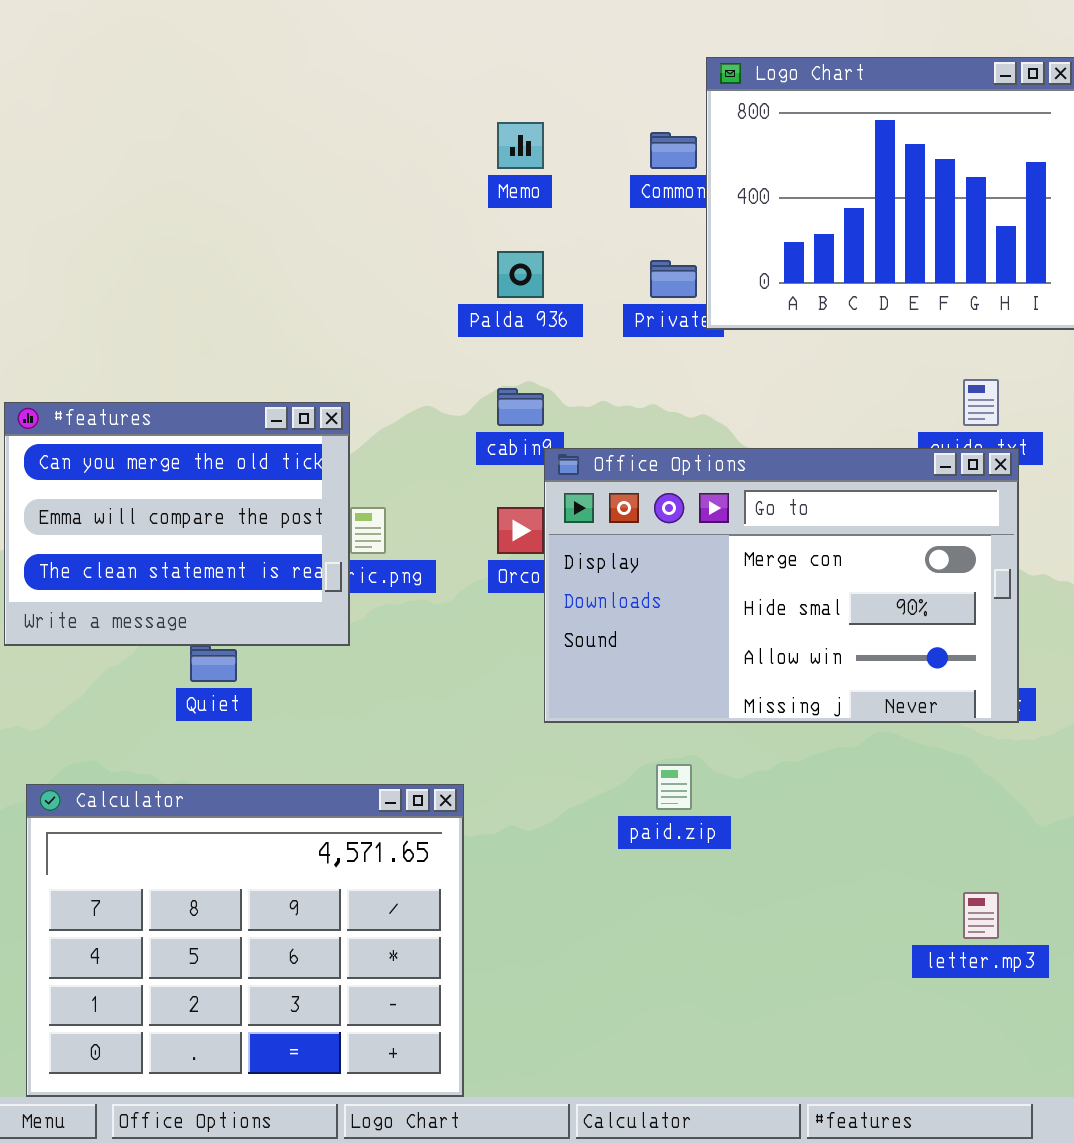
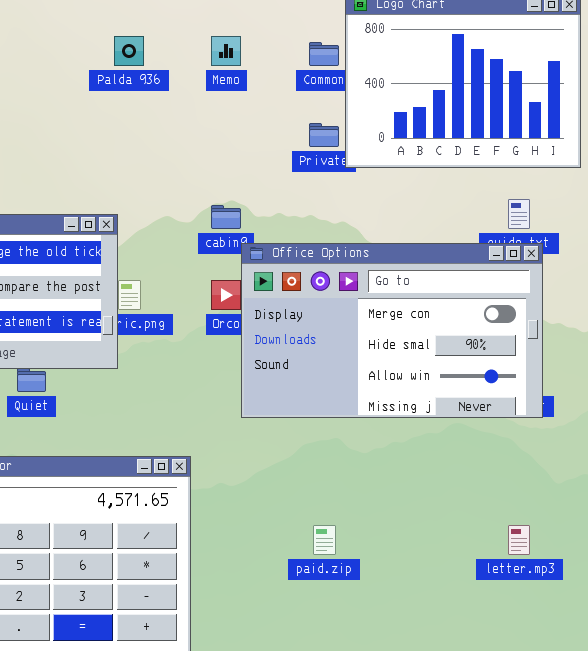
Palda 936: [497,251,544,298] -> [114,36,144,66], moved
paid.zip: [656,764,692,810] -> [313,525,336,555], moved

